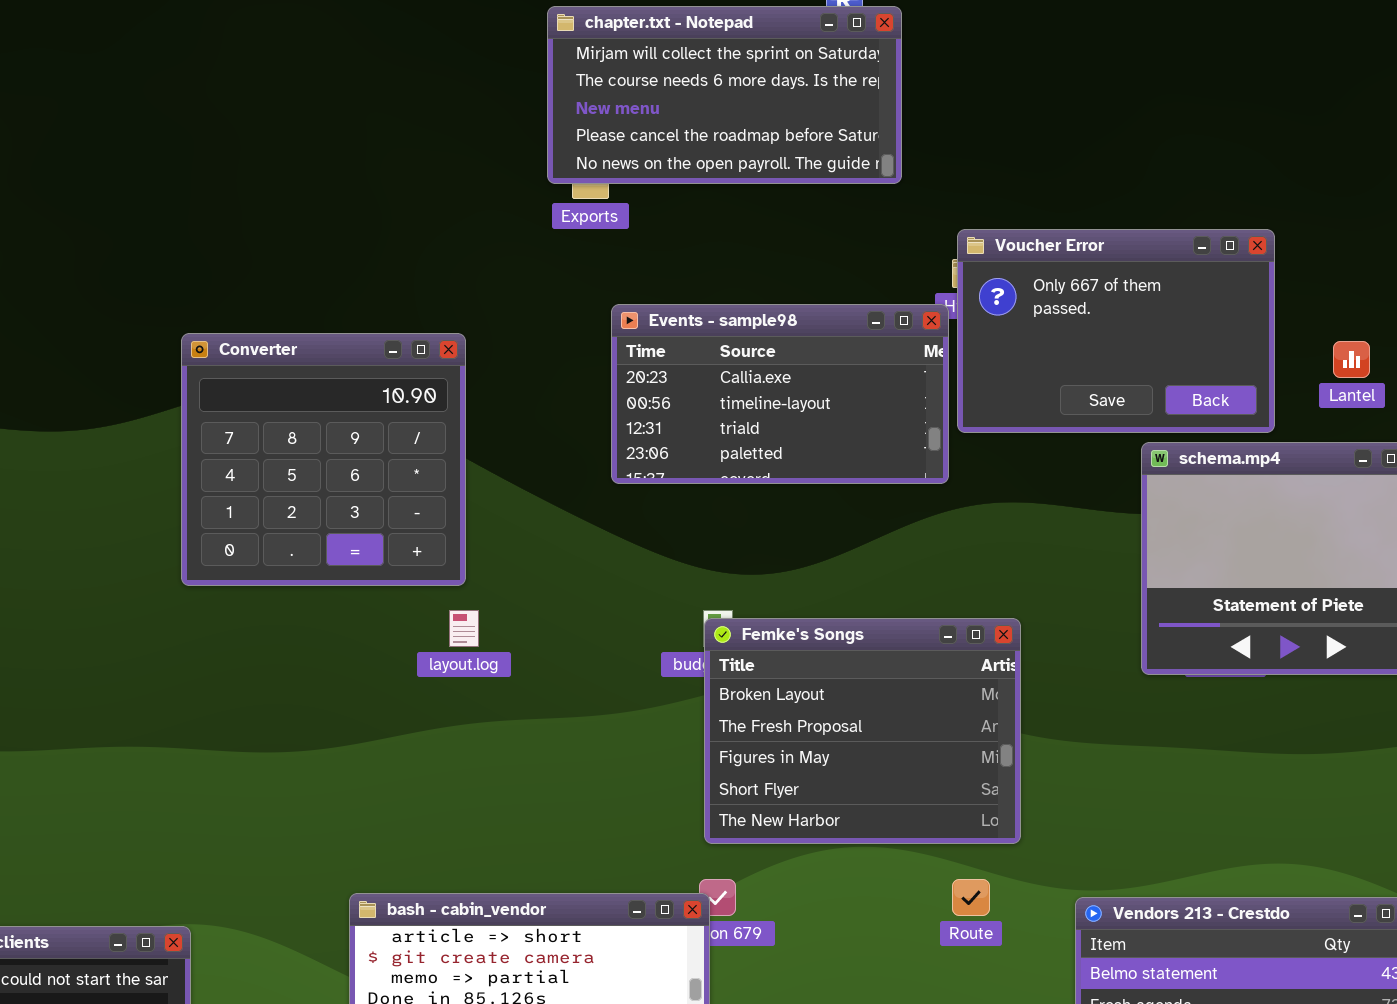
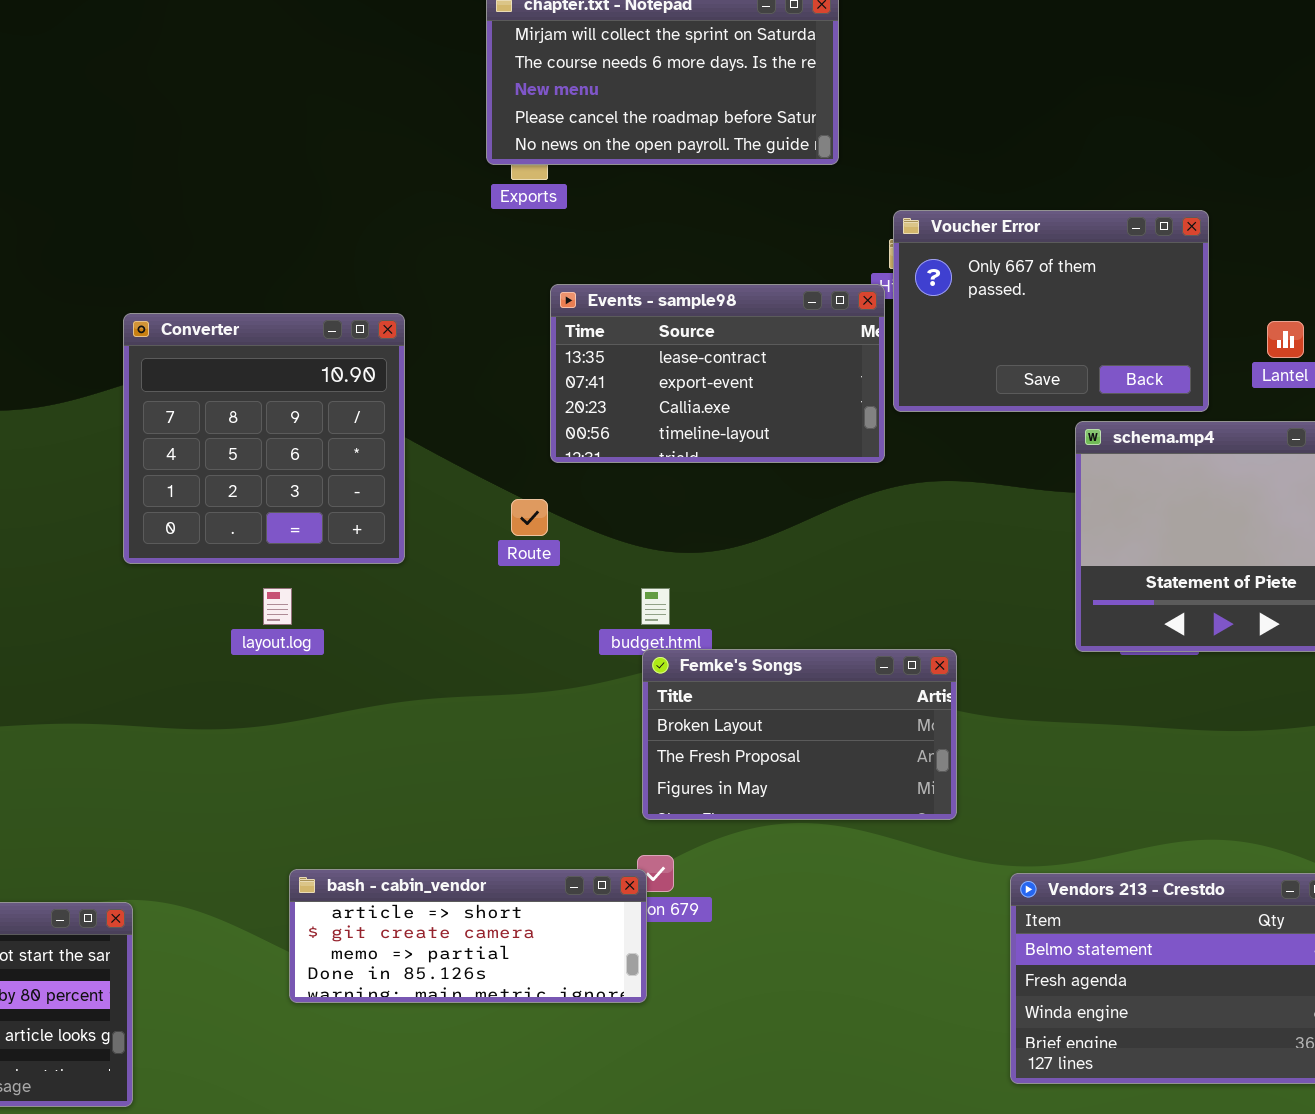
Events - sample98: [611,304,949,484] -> [550,284,885,463], scrolled up 2 rows
layout.log: [449,610,479,647] -> [263,588,292,625], moved
Femke's Songs: [704,618,1021,844] -> [642,649,957,820], resized
Route: [952,879,990,916] -> [511,499,548,536], moved

